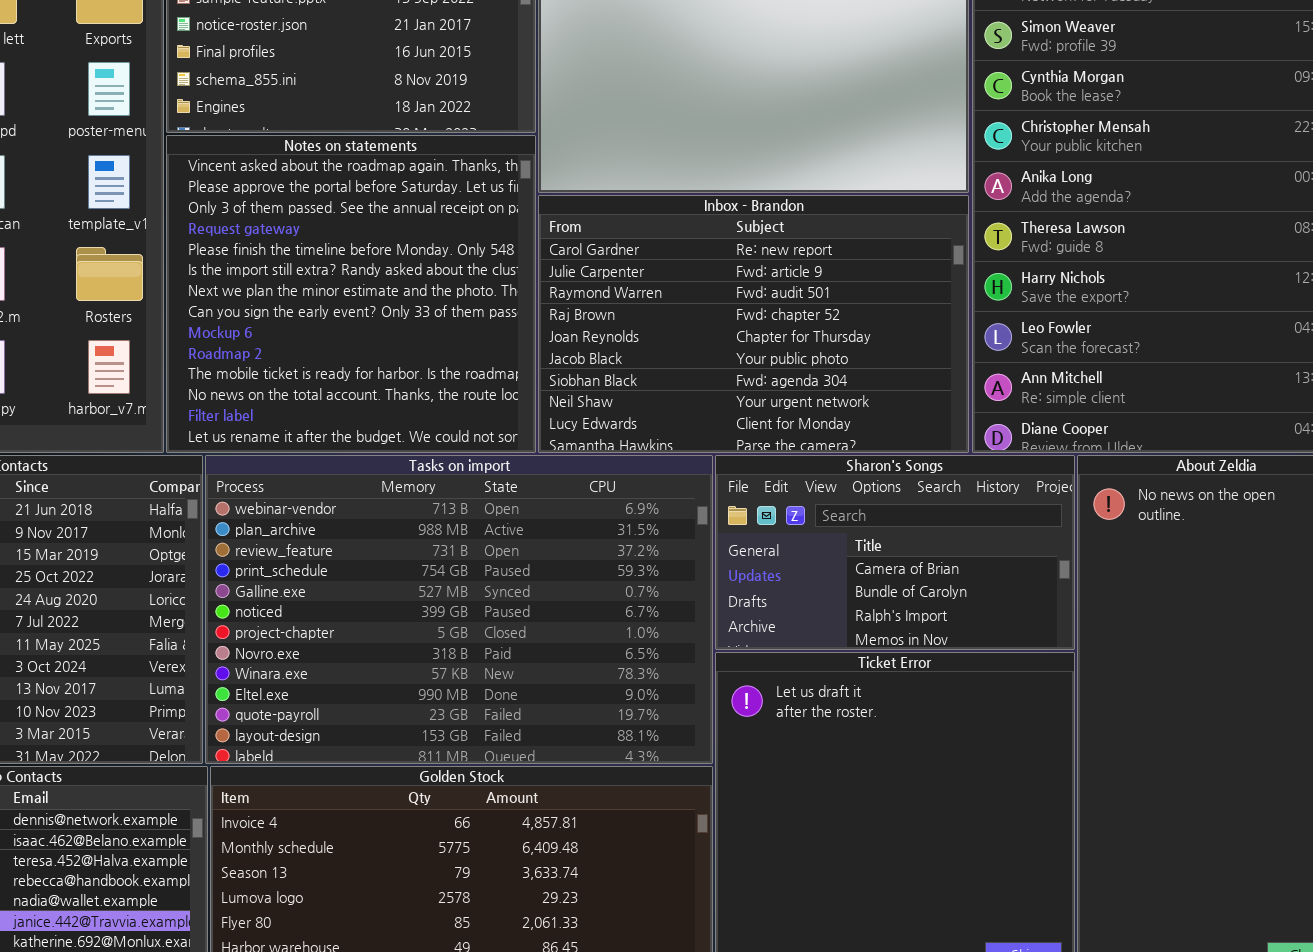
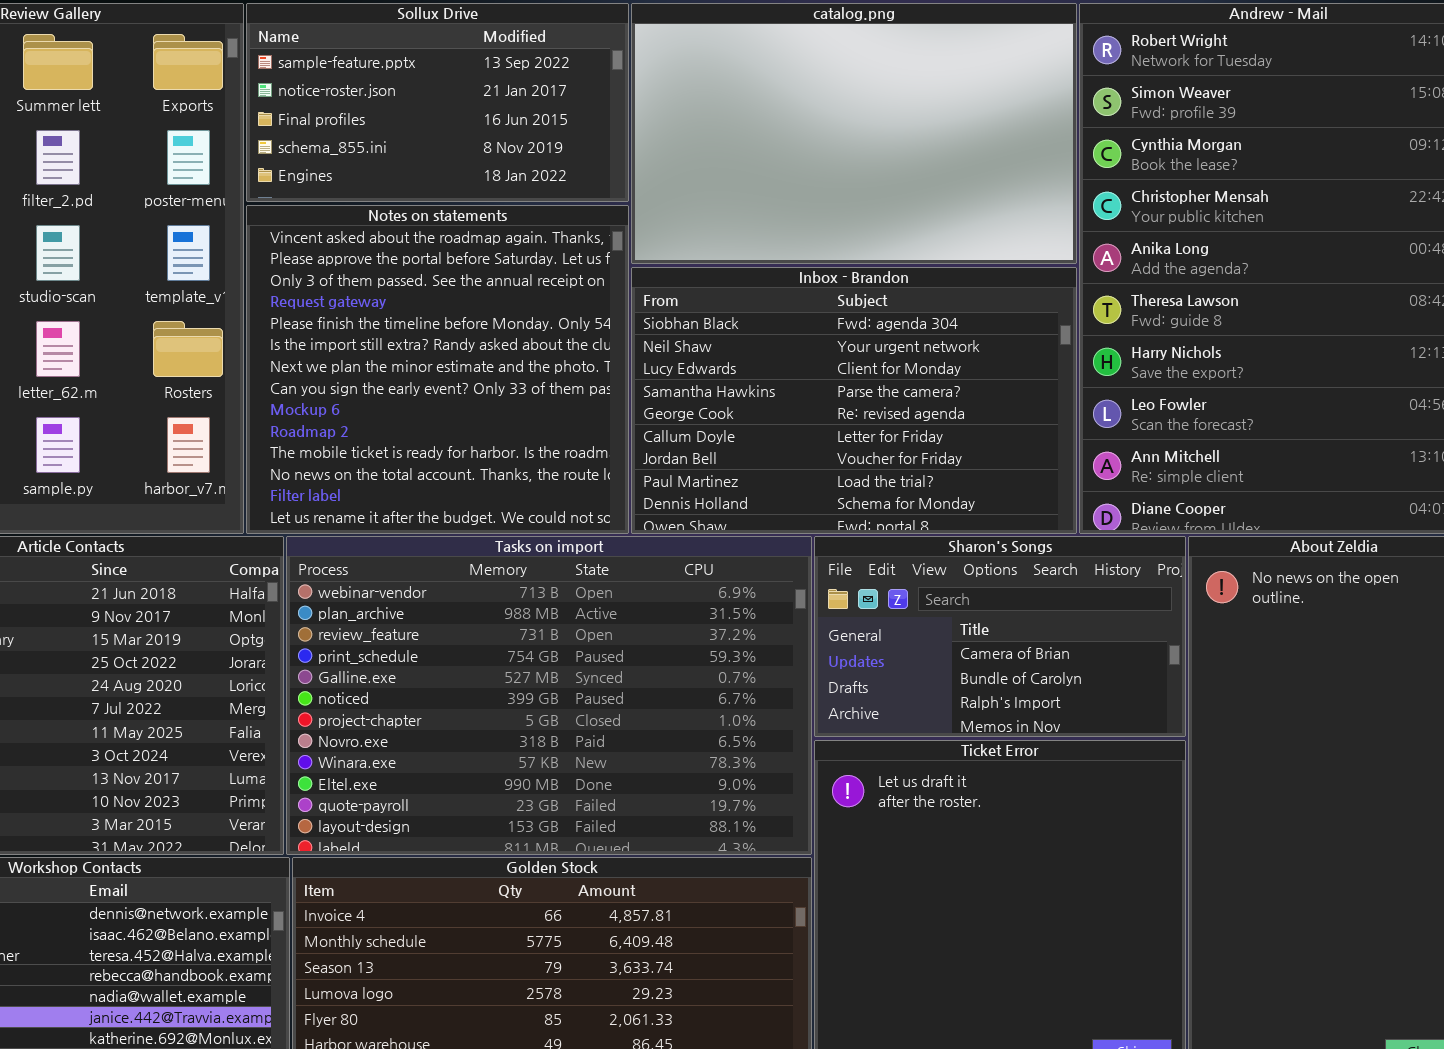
Inbox - Brandon: [538,195,969,453] -> [631,267,1077,534], scrolled down 6 rows

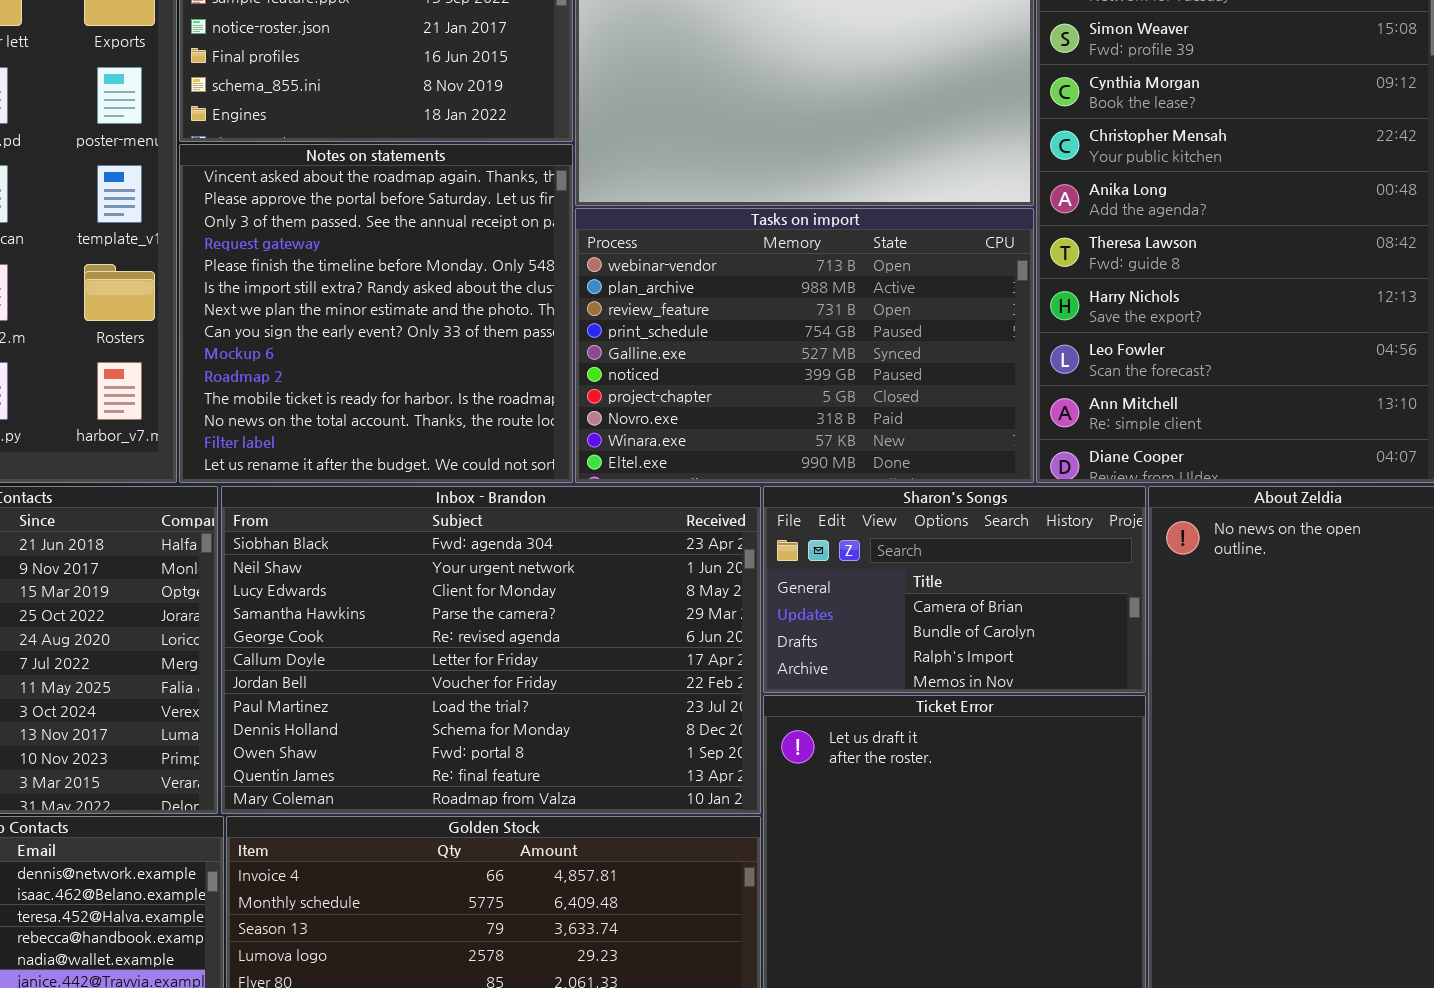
Inbox - Brandon: [631,267,1077,534] -> [221,486,761,814], moved, resized
Tasks on import: [286,536,812,855] -> [575,208,1034,483], moved, resized

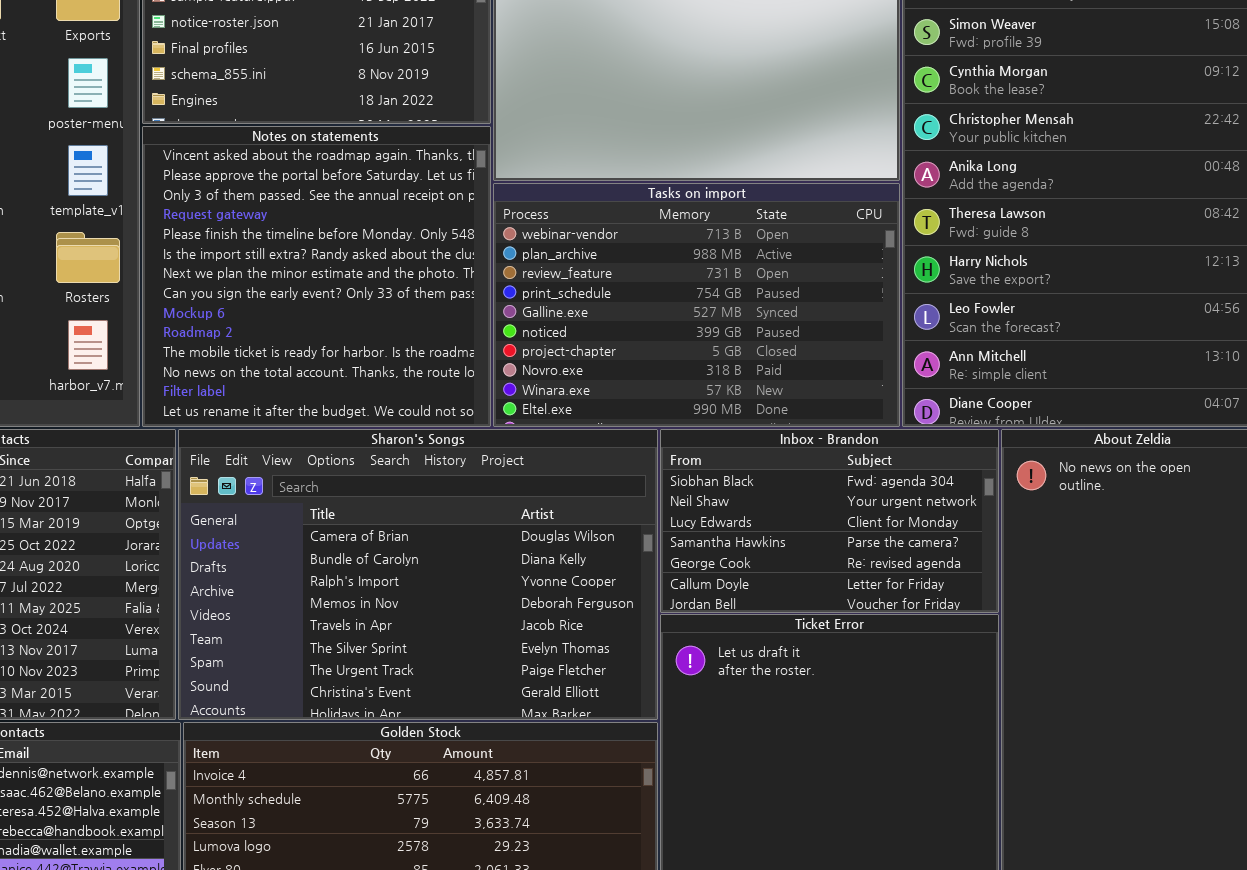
Inbox - Brandon: [221,486,761,814] -> [660,429,999,613], moved, resized
Sharon's Songs: [763,486,1146,693] -> [178,429,658,720], moved, resized

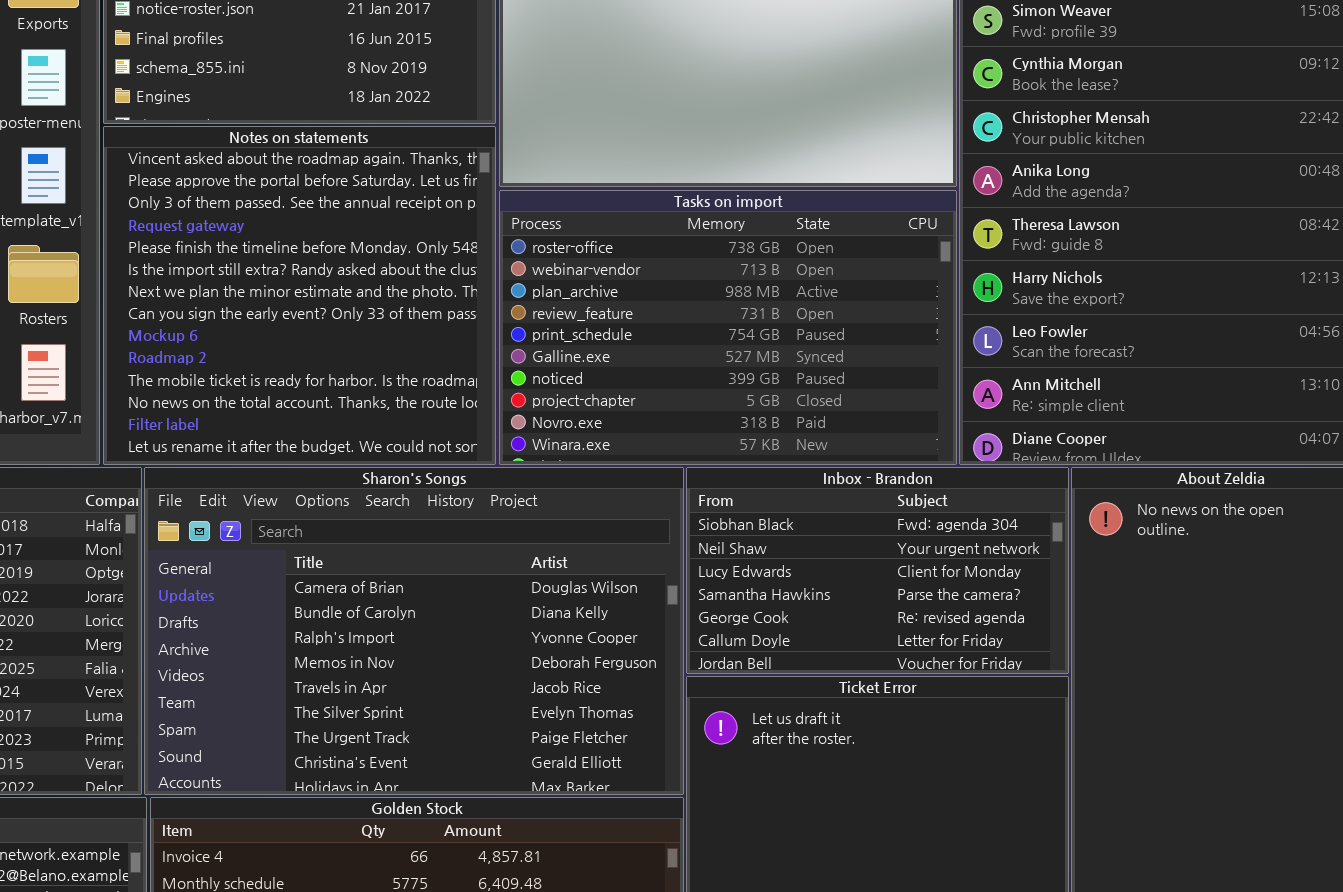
Tasks on import: [493,183,900,427] -> [499,190,957,465], scrolled up 1 row

